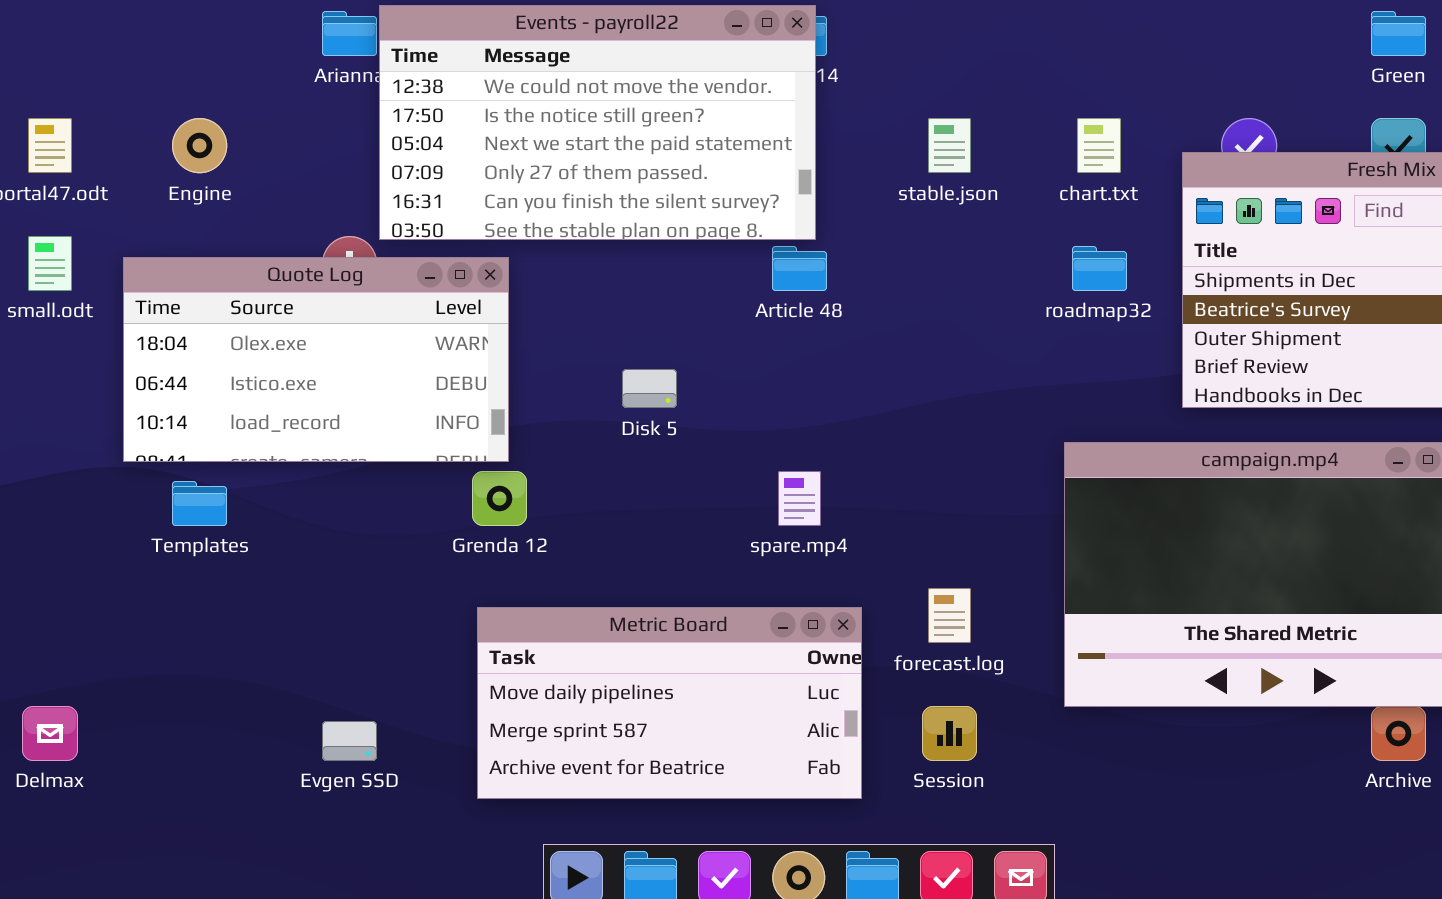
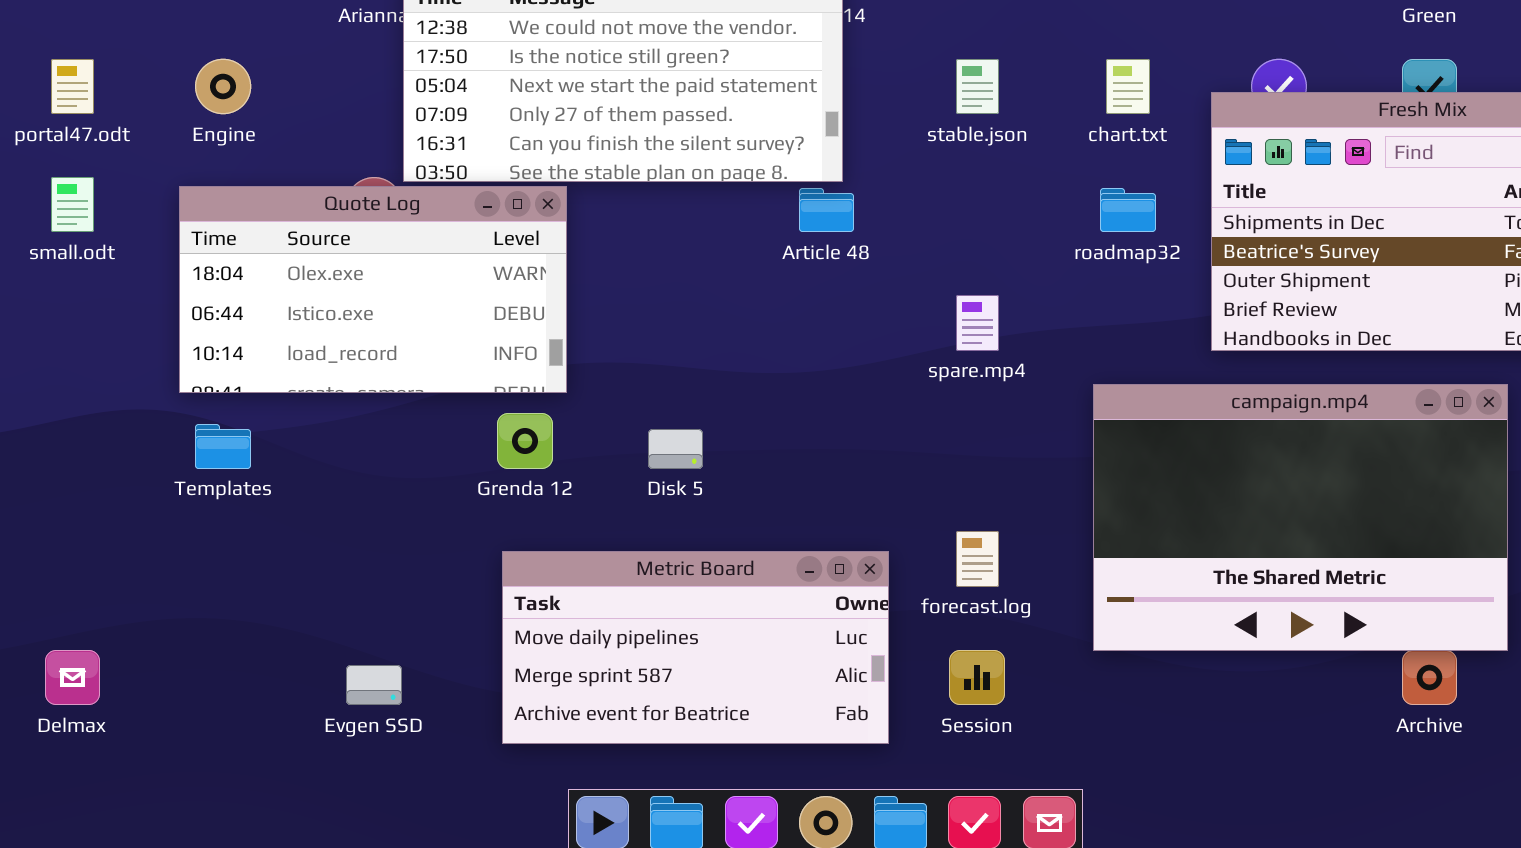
Quote Log: [123,257,509,462] -> [179,186,567,393], moved
Disk 5: [622,369,677,408] -> [648,429,703,469], moved
spare.mp4: [778,471,821,526] -> [956,295,999,351], moved

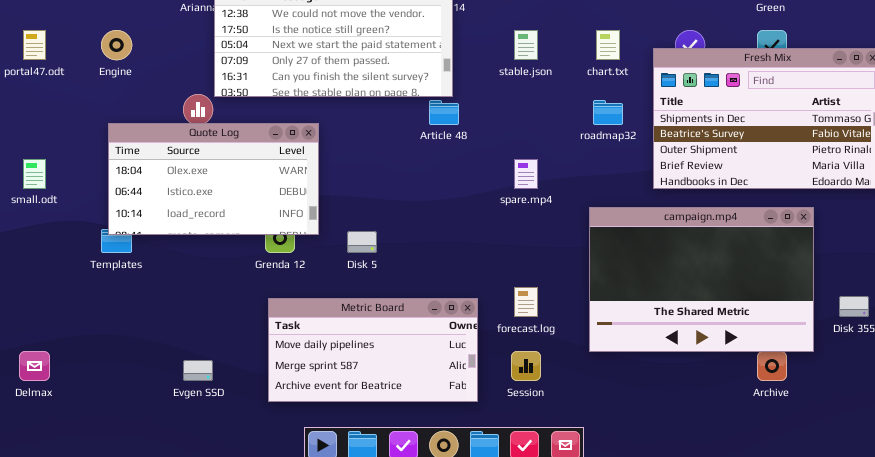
small.odt: [51,177,94,232] -> [23,159,46,189], moved
Quote Log: [179,186,567,393] -> [108,123,319,235], moved

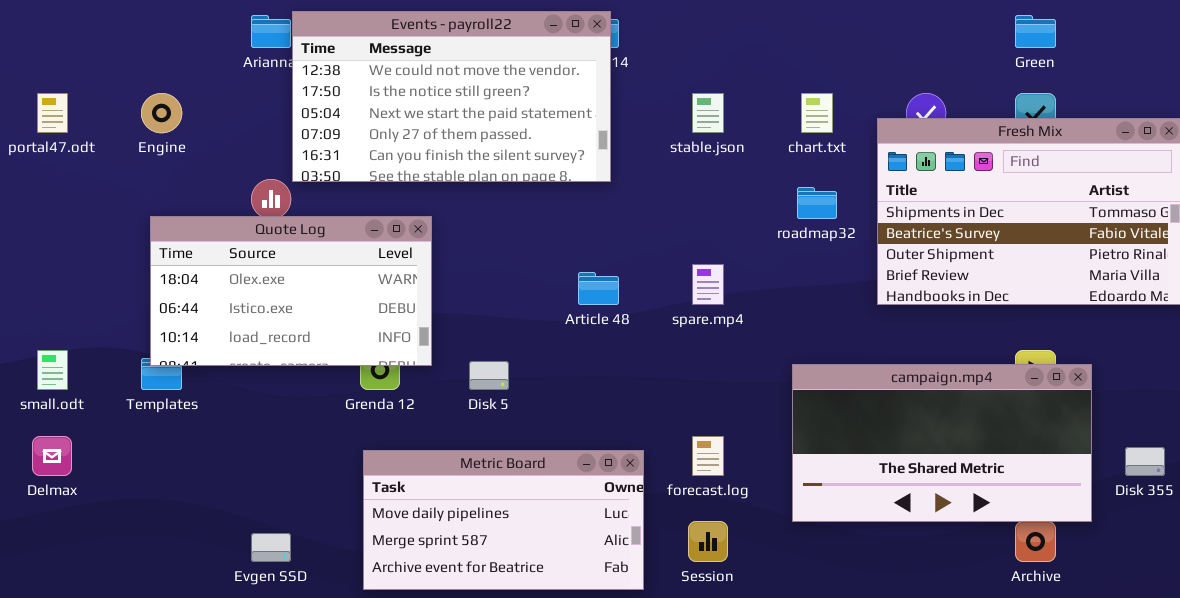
Article 48: [429,100,459,125] -> [578,272,619,305], moved
small.odt: [23,159,46,189] -> [37,350,68,390], moved
campaign.mp4: [589,207,814,352] -> [792,364,1092,522], resized
Delmax: [19,351,50,381] -> [32,436,72,476], moved

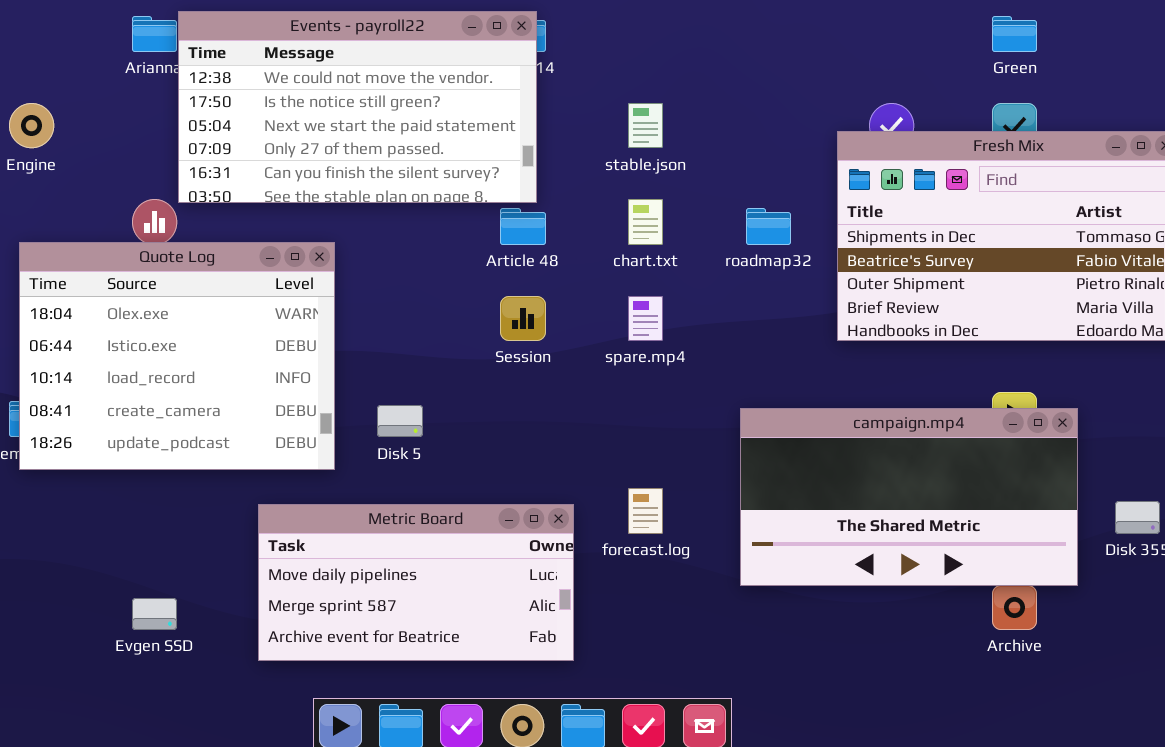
chart.txt: [801,93,833,133] -> [628,199,663,245], moved
Quote Log: [150,216,432,366] -> [19,242,335,470], resized
Article 48: [578,272,619,305] -> [500,208,546,245], moved
Session: [688,521,728,562] -> [500,296,546,341], moved

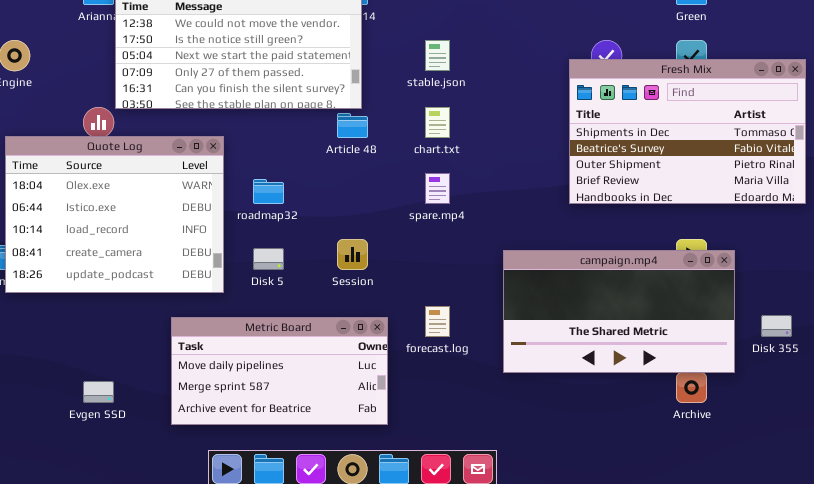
roadmap32: [746,208,791,245] -> [253,179,284,204], moved
Session: [500,296,546,341] -> [337,239,368,270], moved

